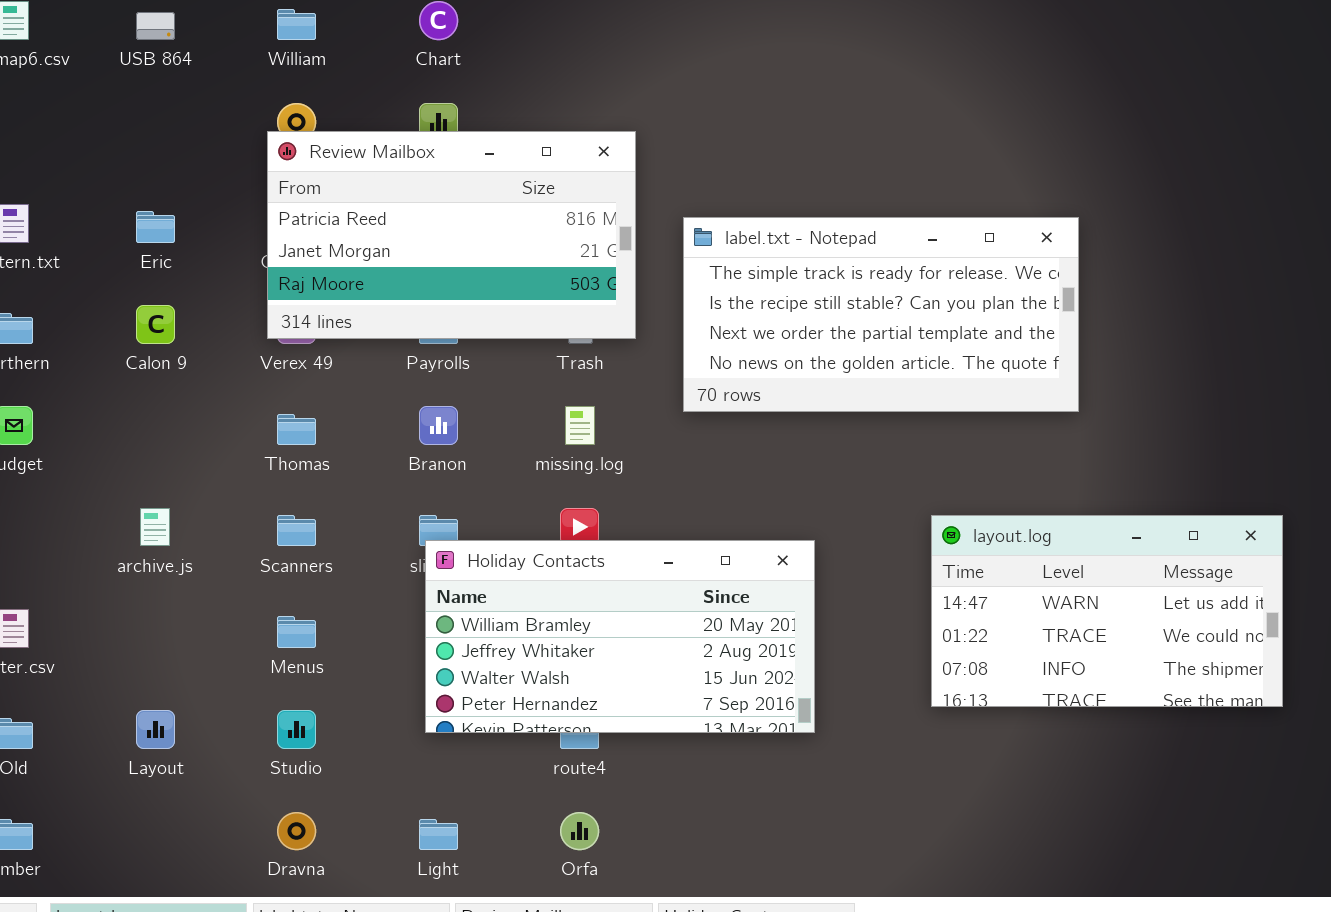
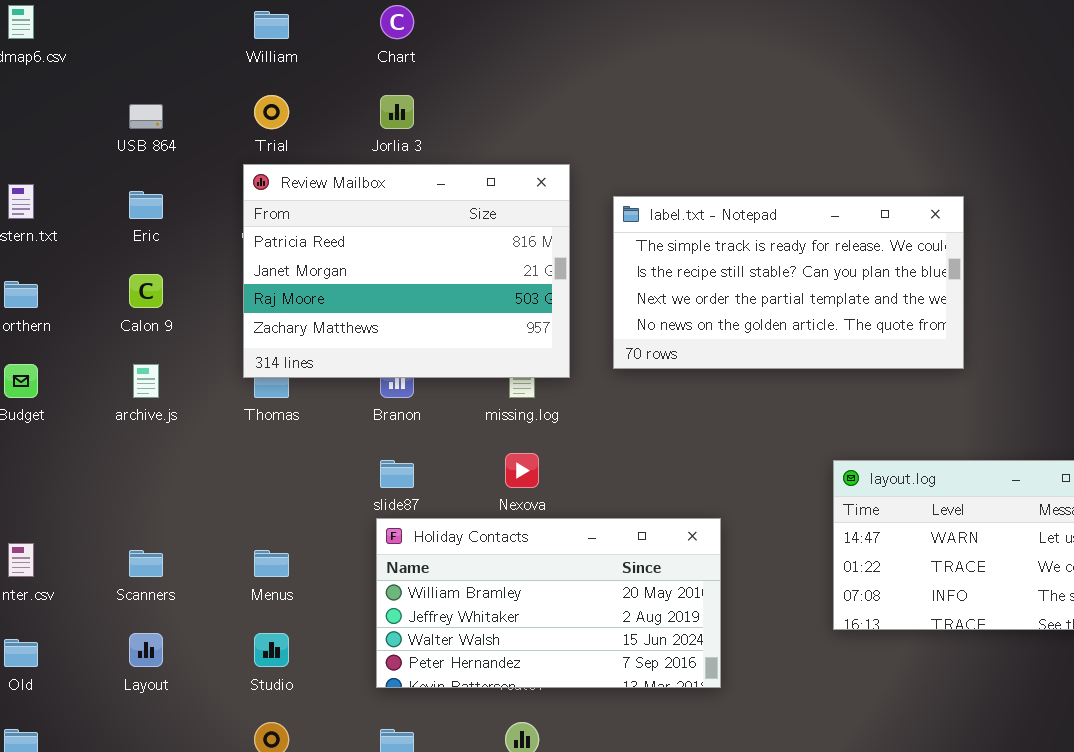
USB 864: [136,12,175,40] -> [129,104,163,129], moved
Review Mailbox: [267,131,636,339] -> [243,164,570,378], moved, resized
archive.js: [140,508,170,546] -> [133,364,159,398], moved
Scanners: [277,515,316,546] -> [129,550,163,577], moved
Holiday Contacts: [425,540,815,733] -> [376,518,721,688], moved

